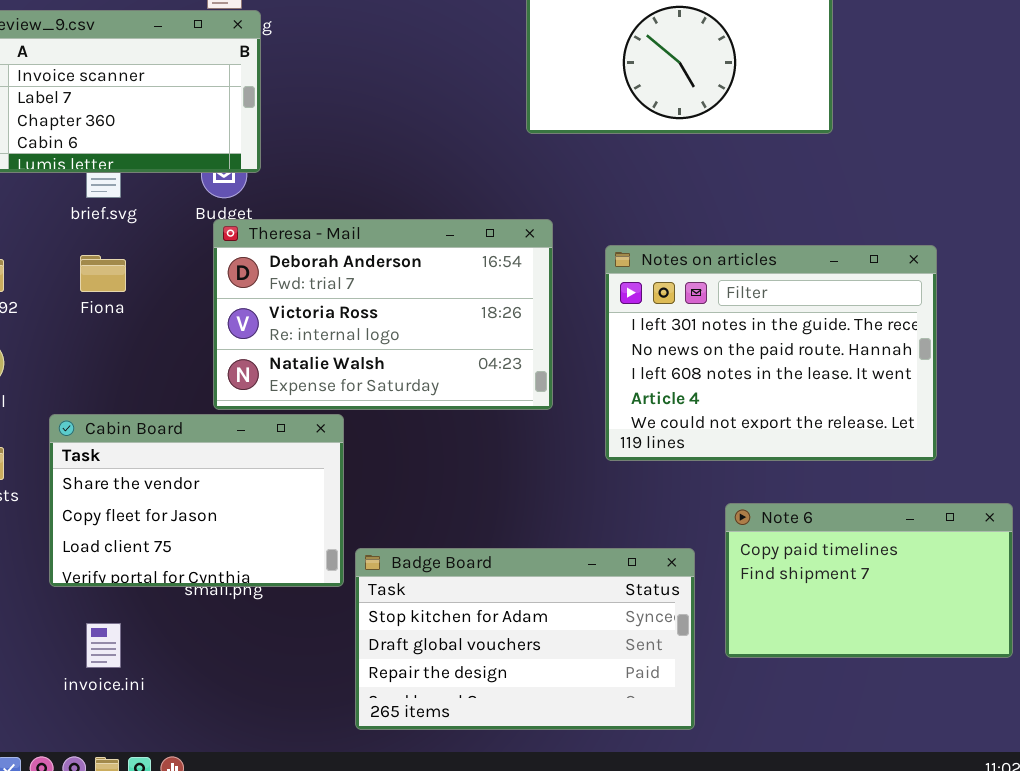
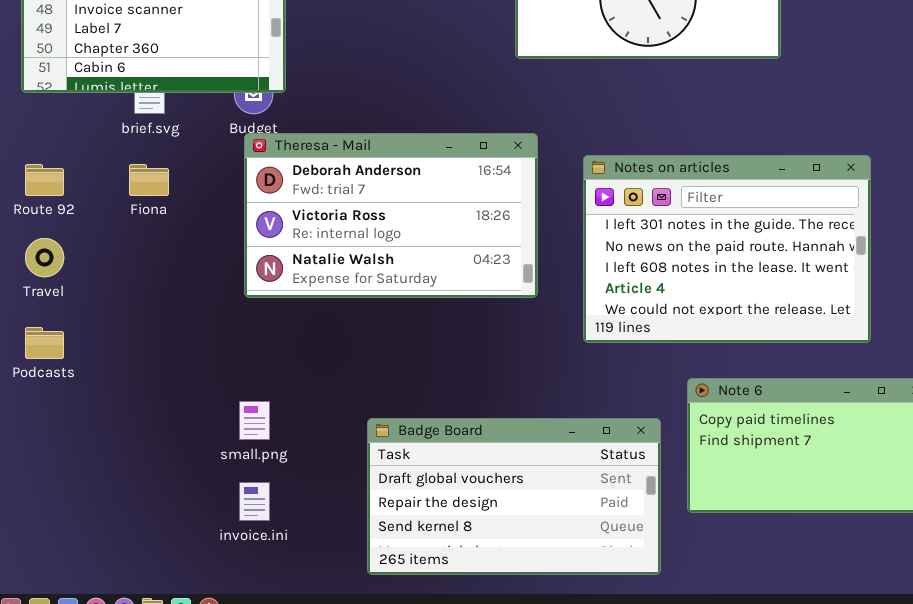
Cabin Board: [49,414,344,587] -> none, closed
Badge Board: [355,548,695,730] -> [367,418,661,575], scrolled down 1 row
invoice.ini: [86,623,121,668] -> [239,482,270,521], moved

